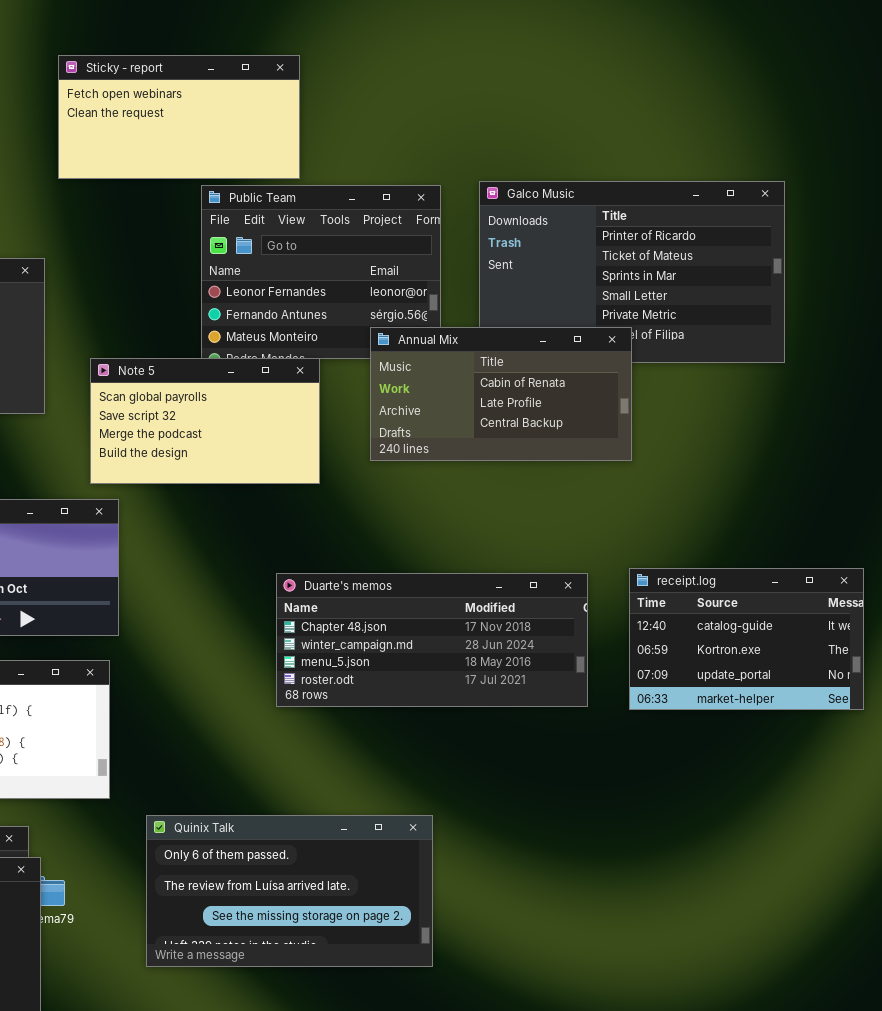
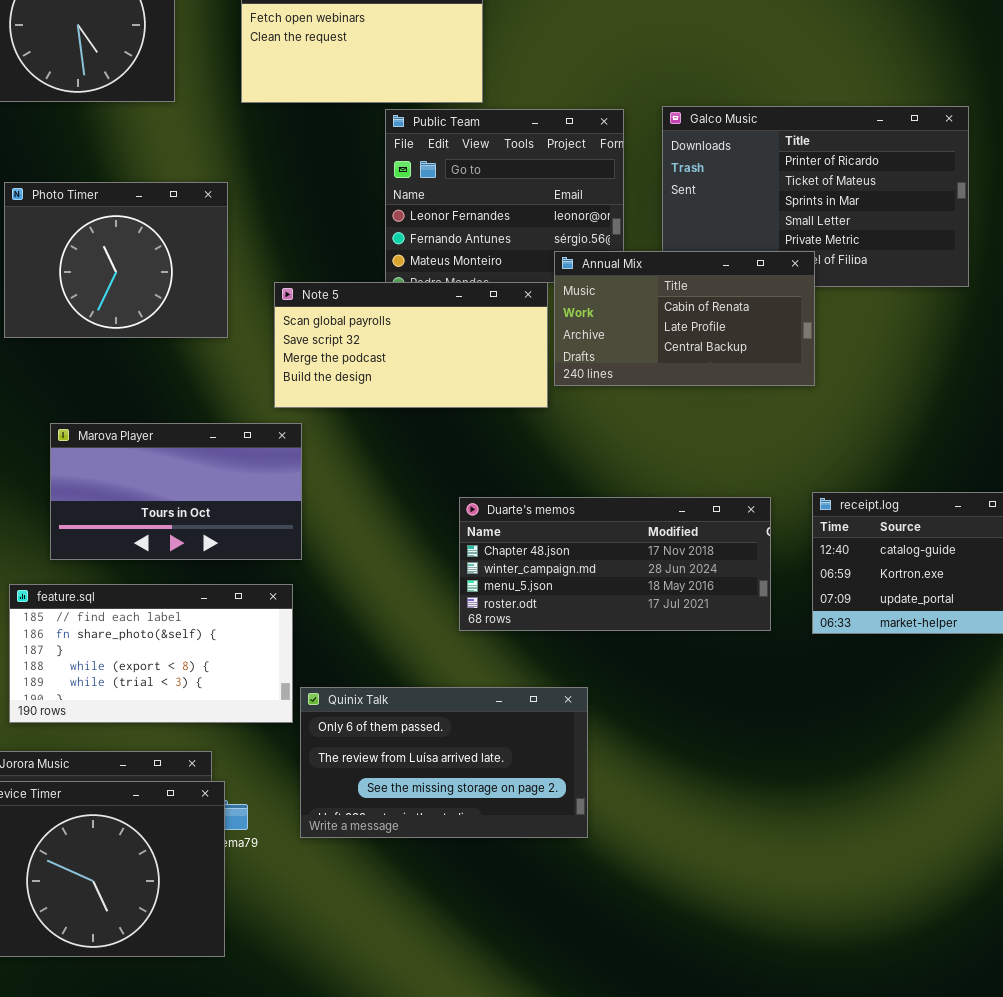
Note 5: [90,358,320,484] -> [274,282,548,408], resized
Quinix Talk: [146,815,433,967] -> [300,687,588,838], moved

